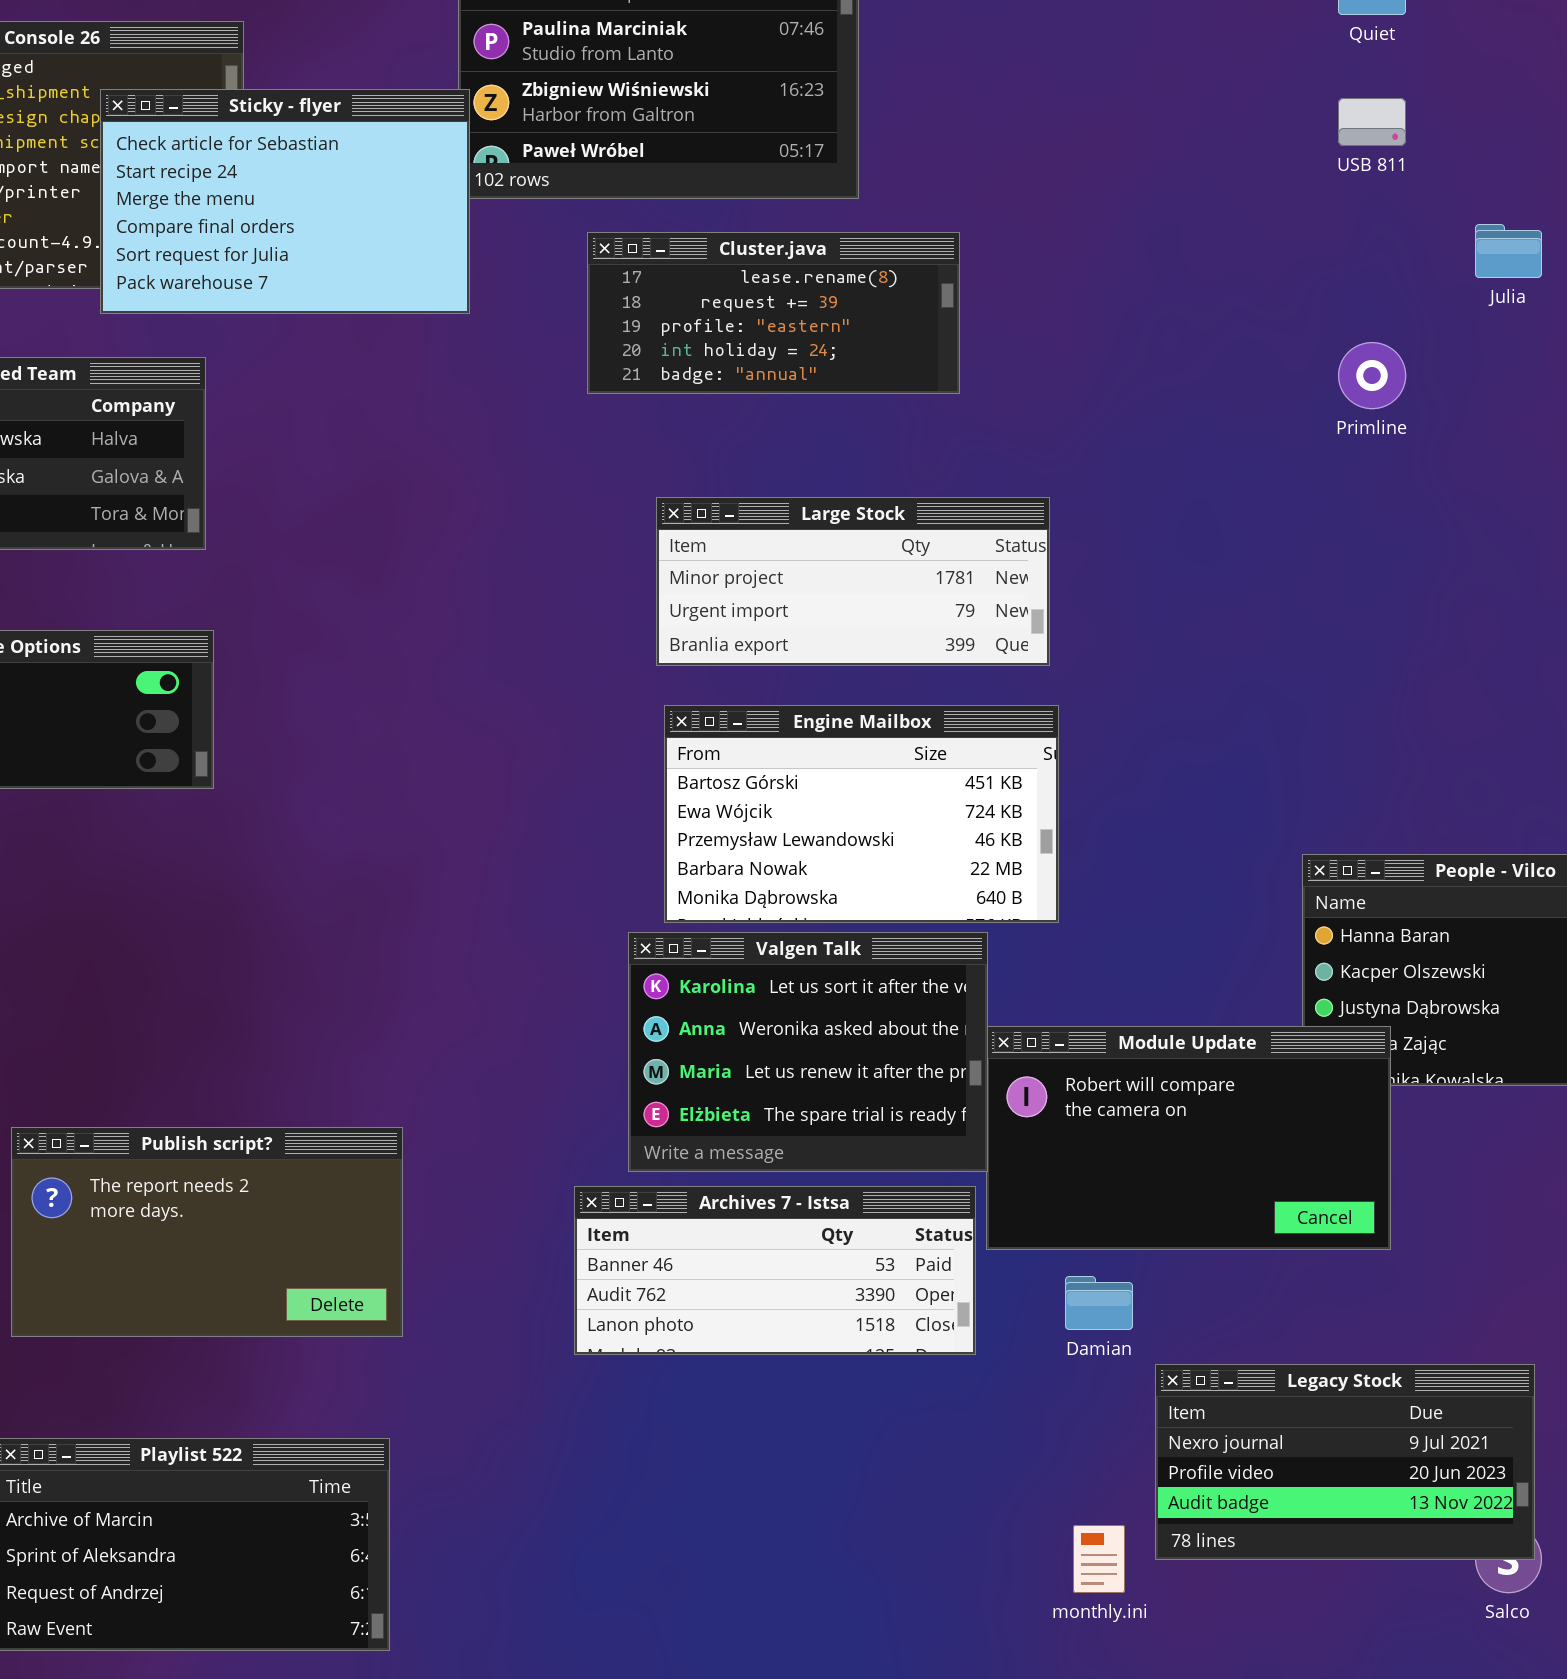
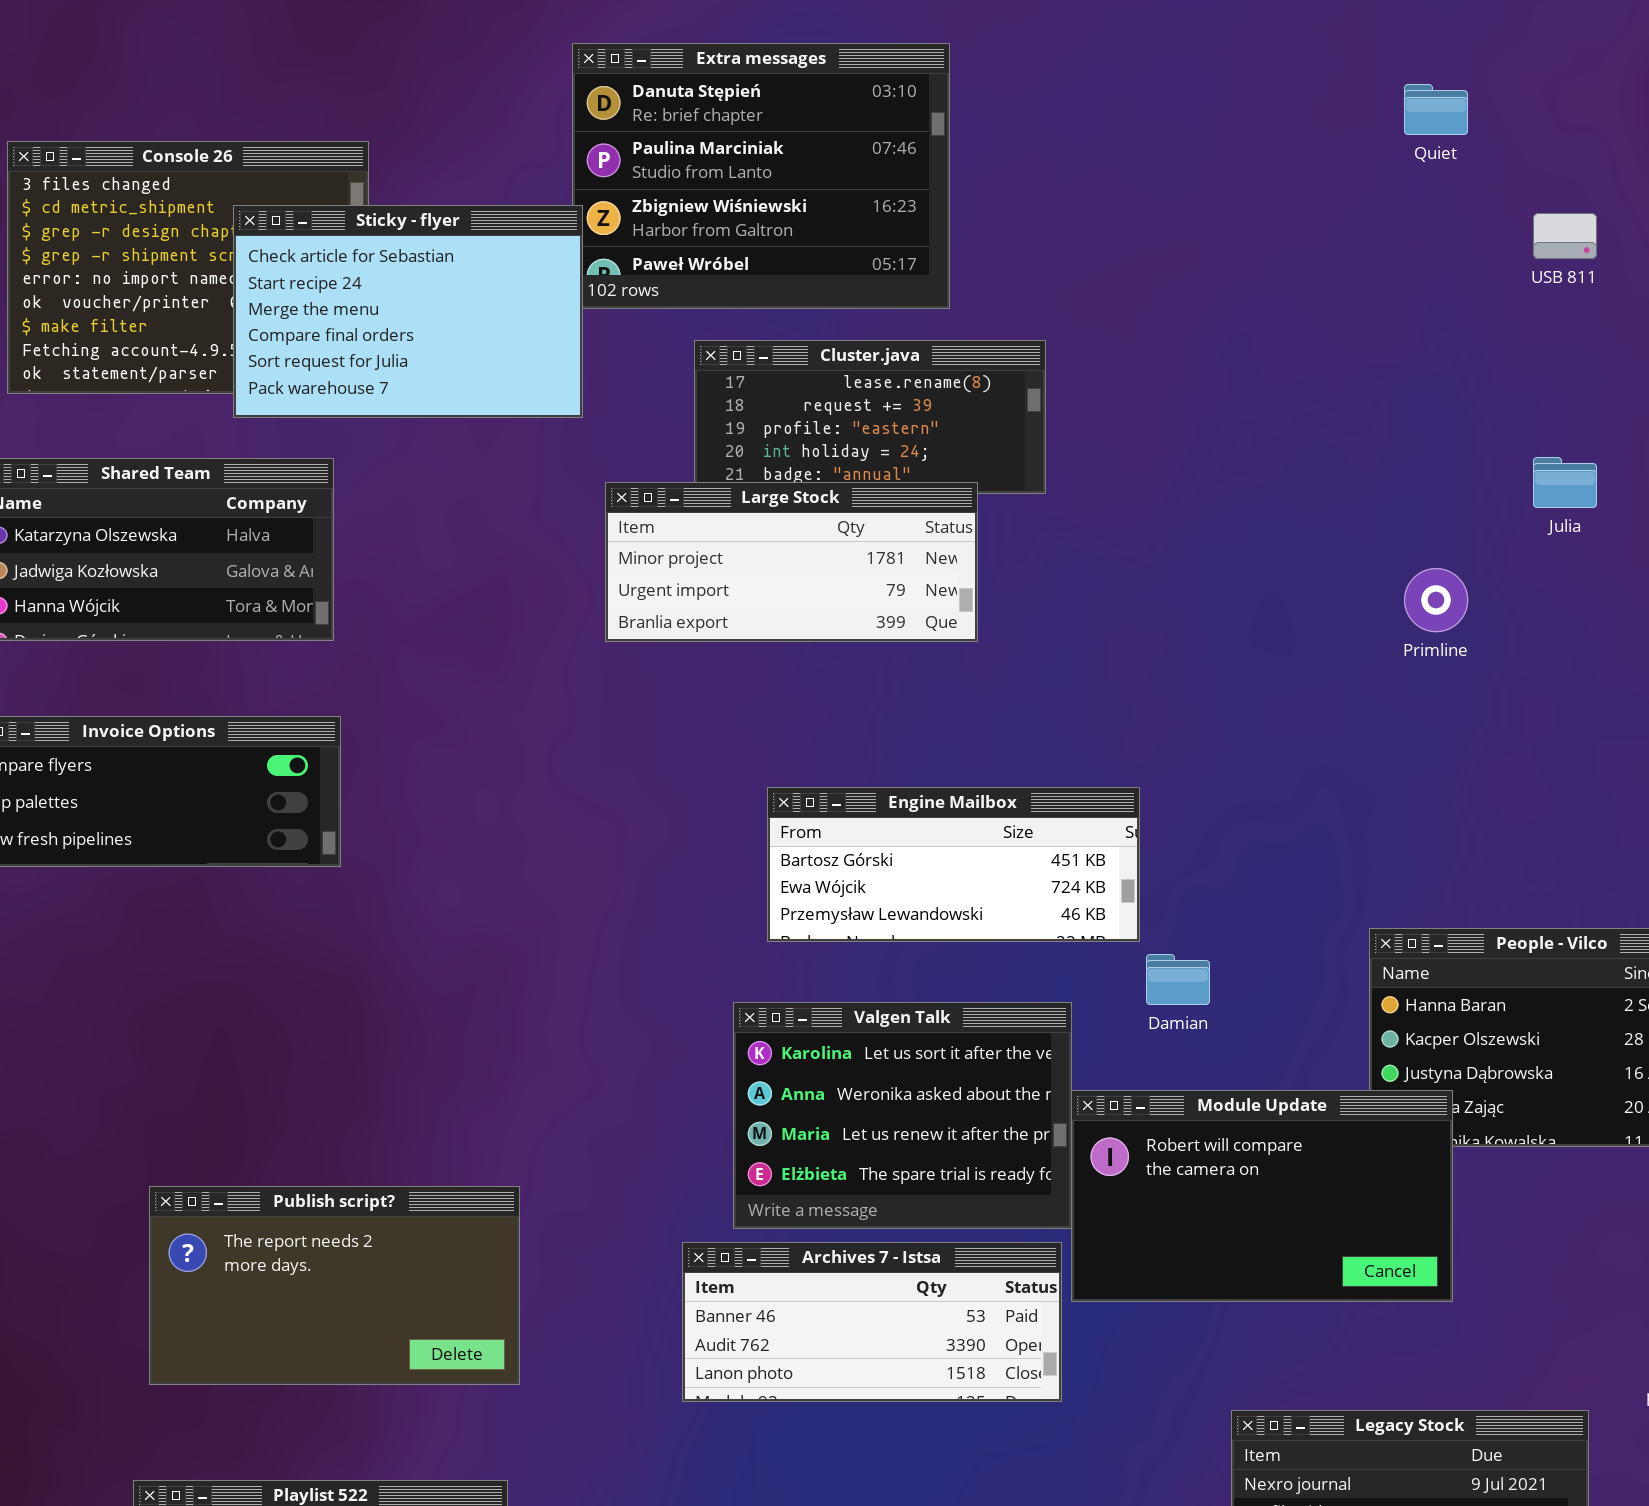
USB 811: [1338,98,1406,146] -> [1533,213,1597,259], moved
Julia: [1475,224,1542,278] -> [1533,457,1597,508], moved
Primline: [1338,342,1406,409] -> [1404,568,1468,632], moved
Large Stock: [656,497,1050,666] -> [605,482,978,642], moved
Engine Mailbox: [664,705,1059,923] -> [767,787,1140,942], resized
Damian: [1065,1276,1133,1330] -> [1146,954,1210,1005], moved

